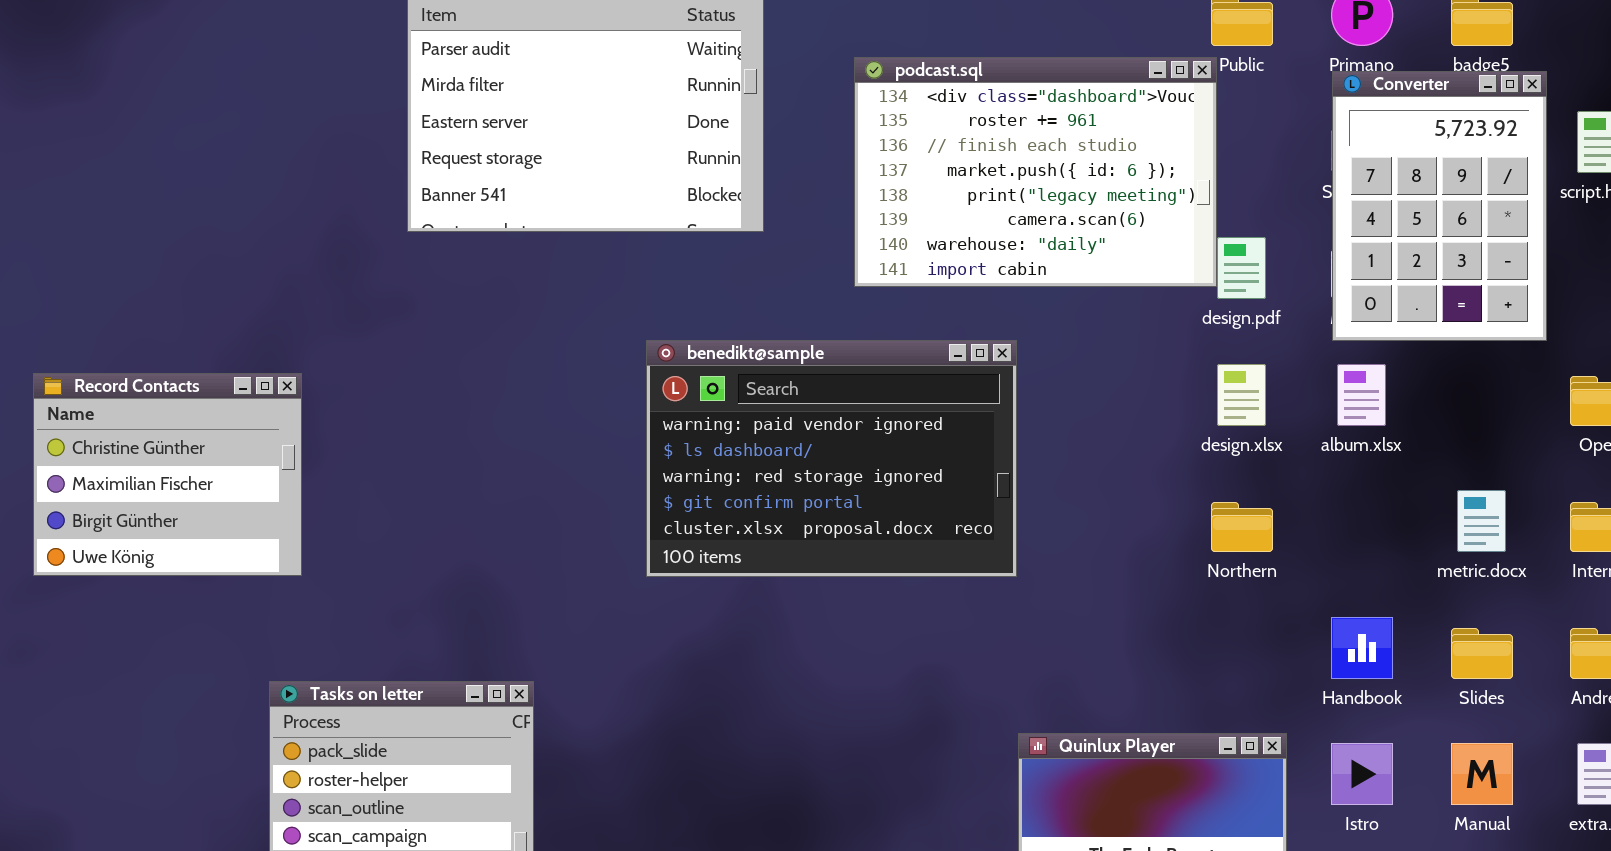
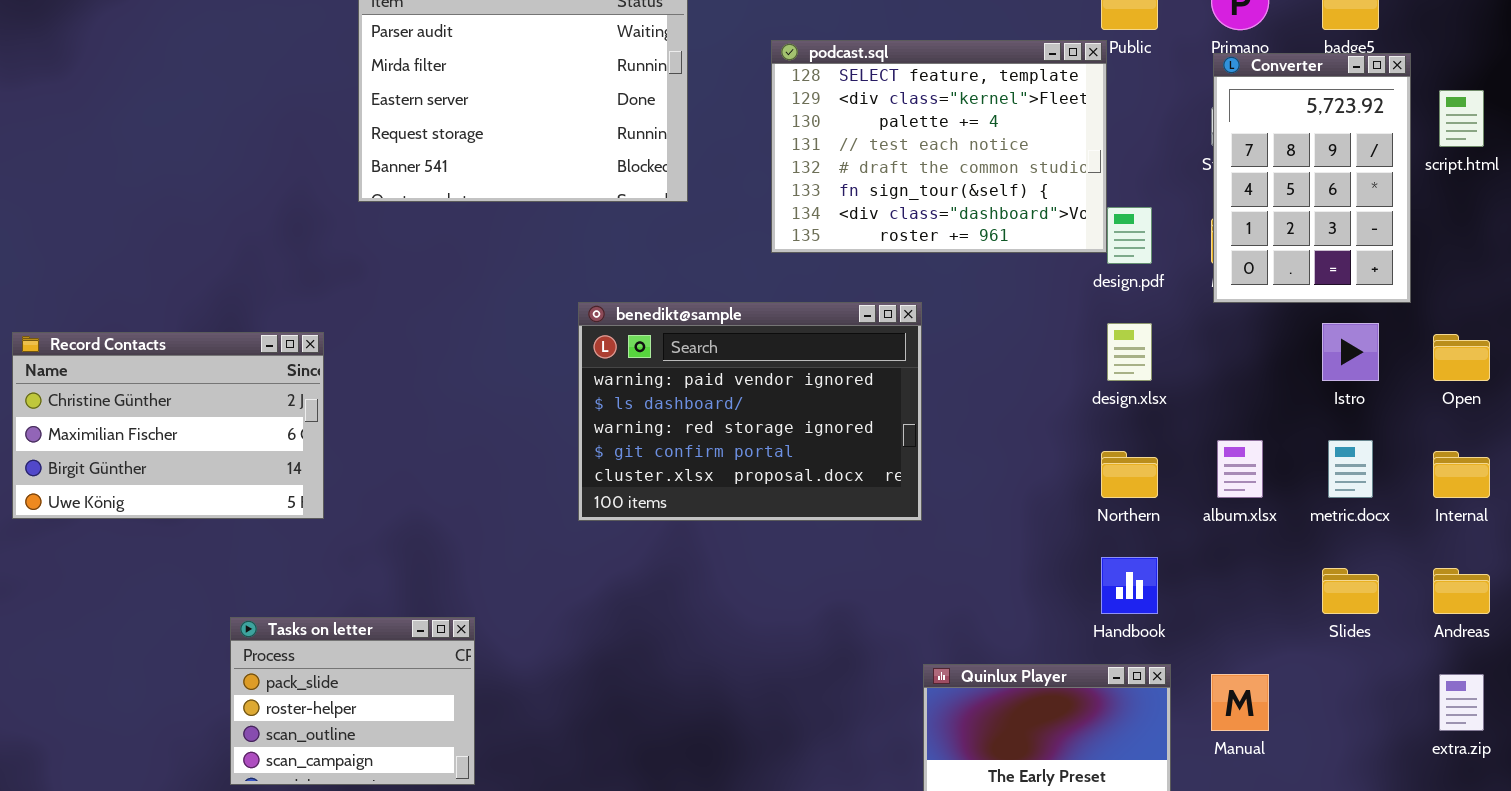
podcast.sql: [854,57,1217,287] -> [771,40,1107,253], scrolled up 6 rows
album.xlsx: [1337,364,1386,426] -> [1217,440,1263,498], moved
Record Contacts: [33,373,302,576] -> [12,332,324,519], resized
Handbook: [1331,617,1393,679] -> [1101,557,1158,614], moved
Istro: [1331,743,1393,805] -> [1322,323,1379,381], moved
Manual: [1451,743,1513,805] -> [1211,674,1269,731], moved

